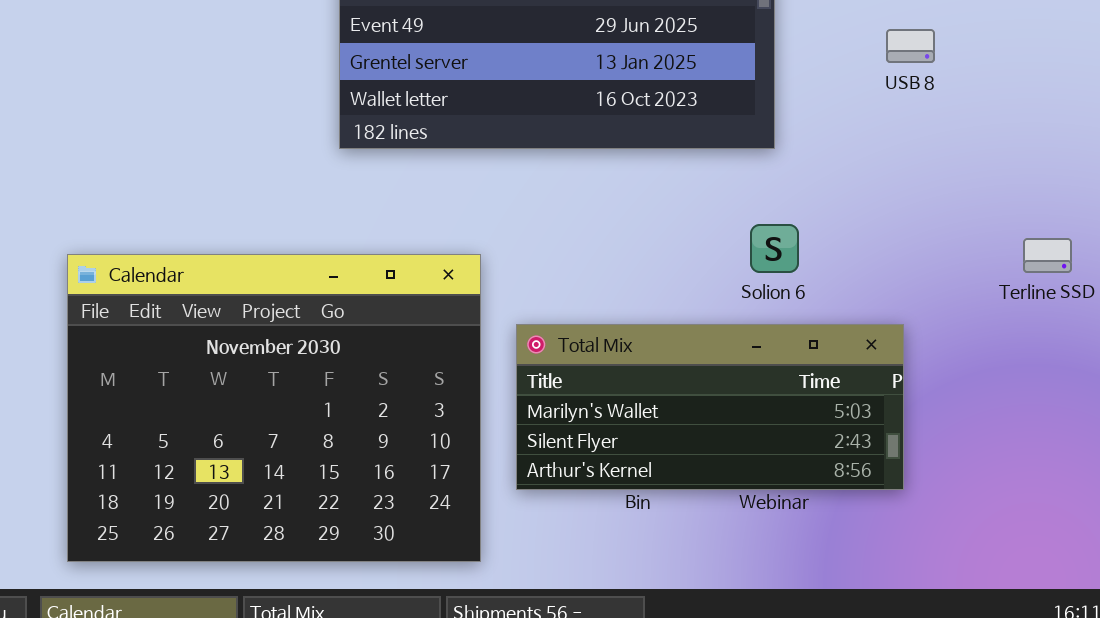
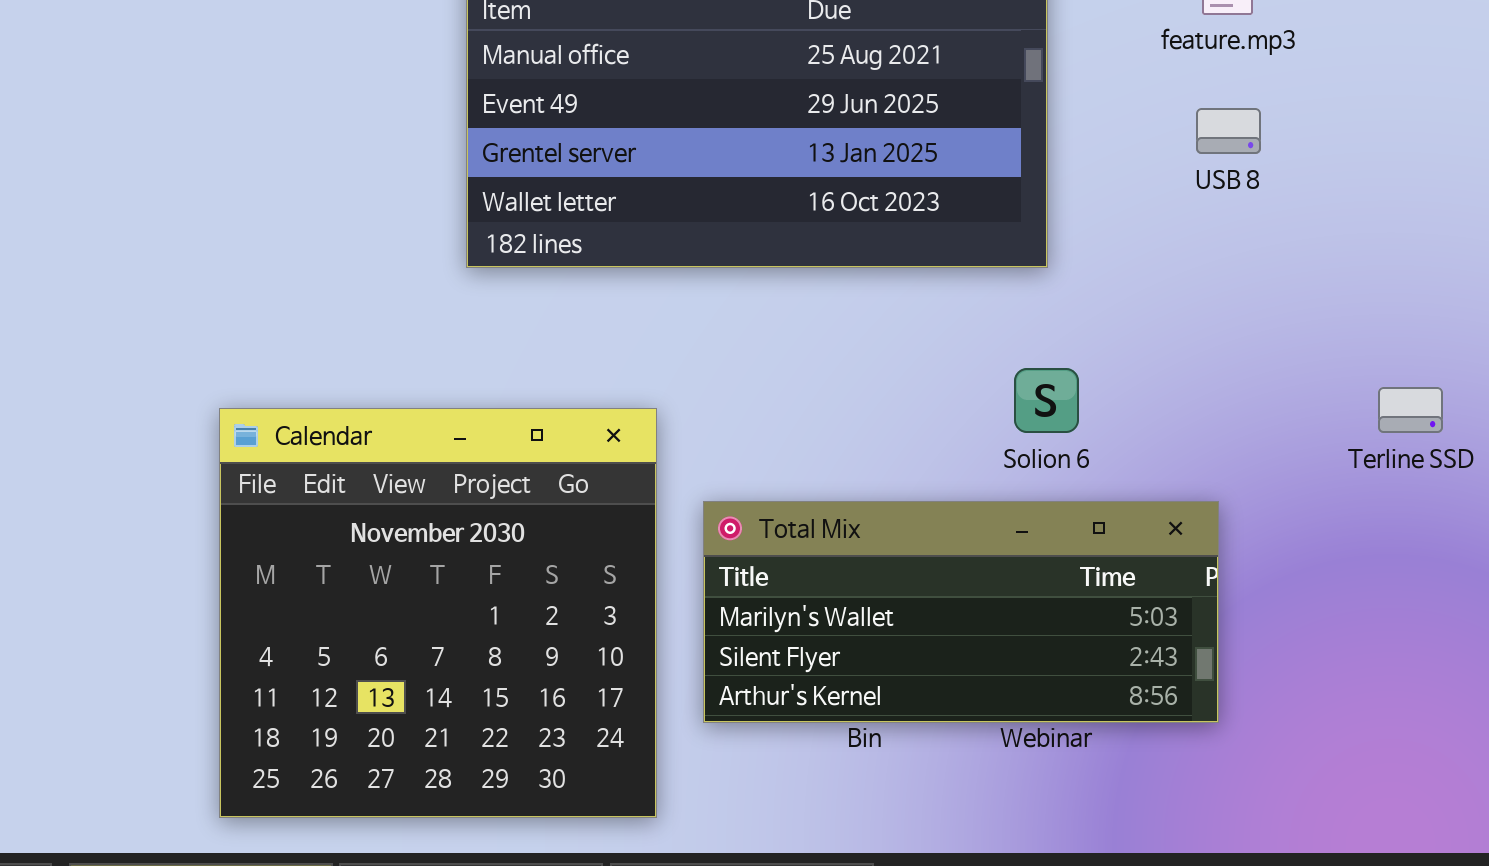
Calendar: [67,254,481,562] -> [219,408,657,818], resized

